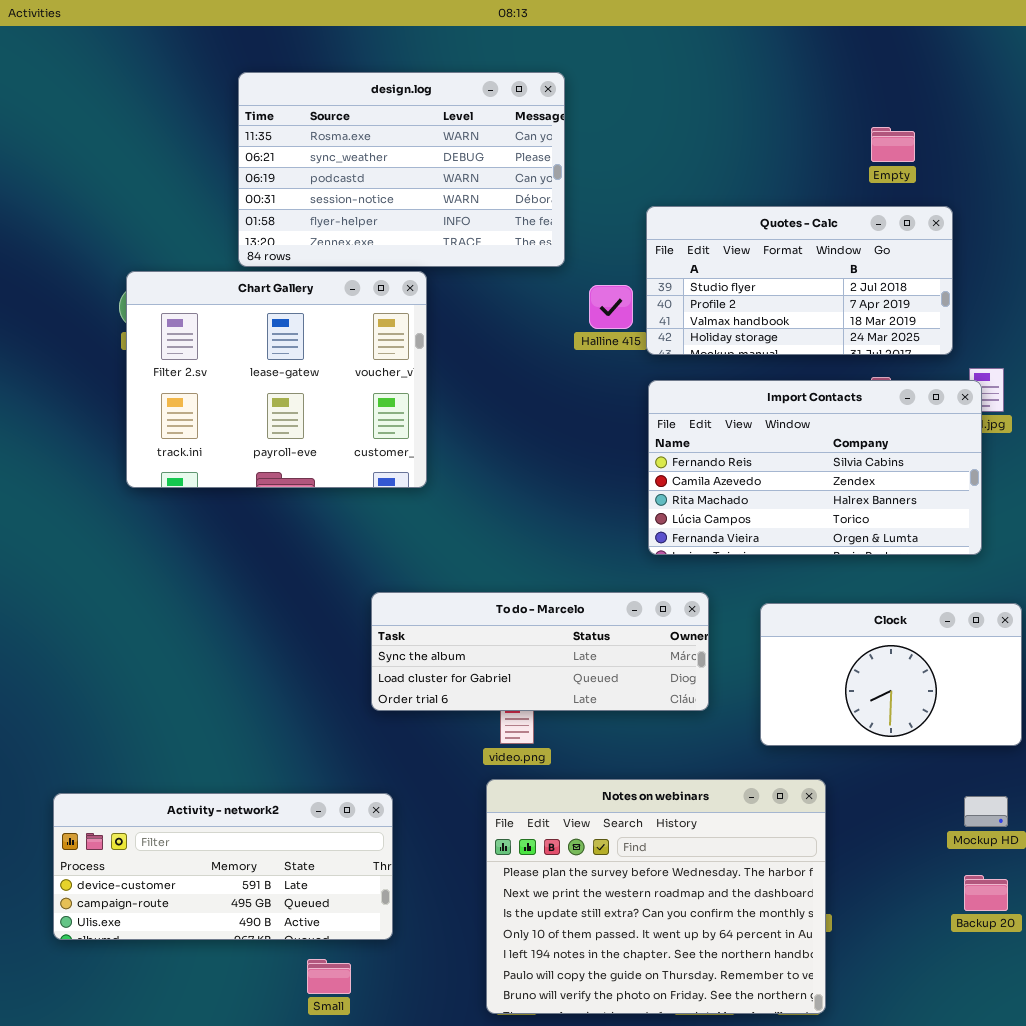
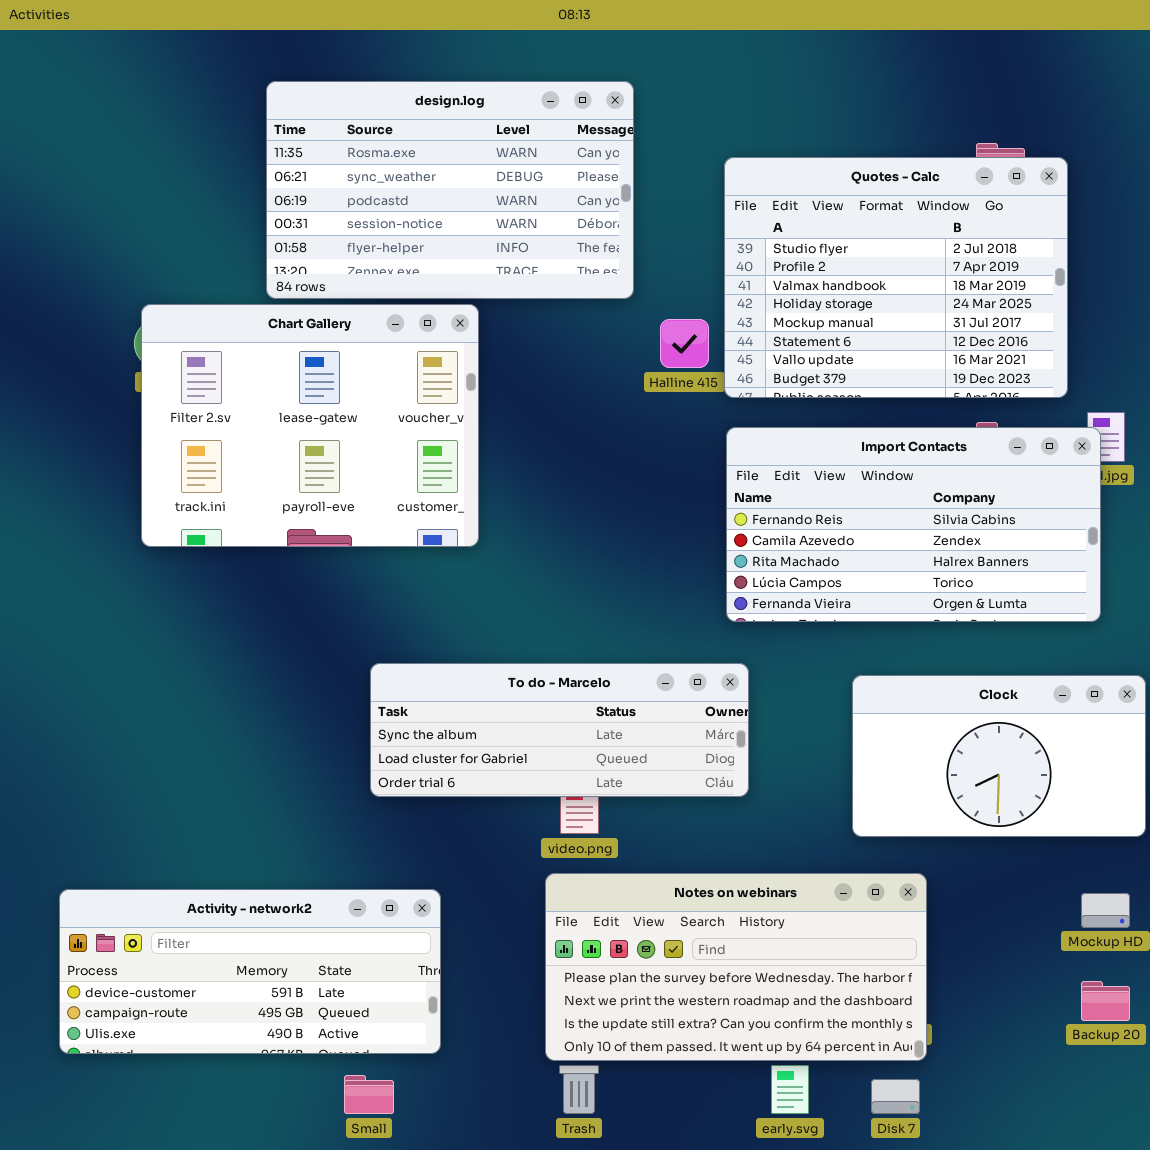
Quotes - Calc: [646,206,953,355] -> [724,157,1068,398], resized
To do - Marcelo: [371,592,709,711] -> [370,663,749,797], moved
Notes on webinars: [486,779,826,1014] -> [545,873,927,1061], resized

